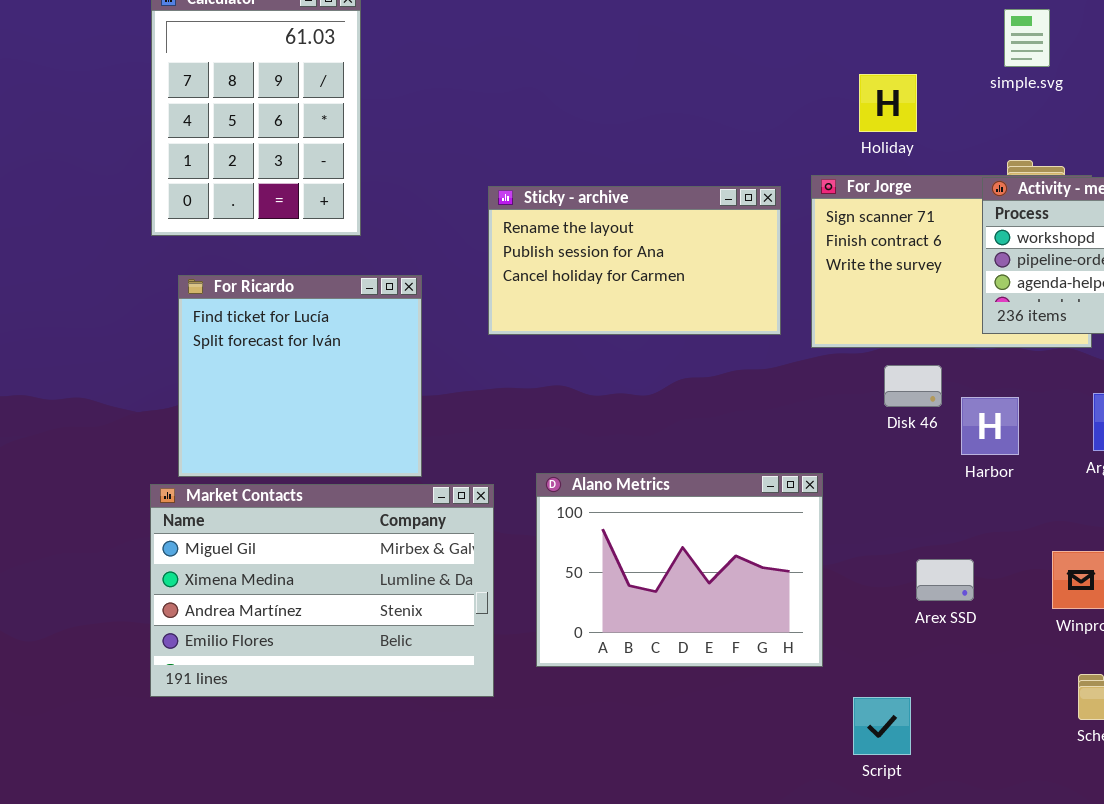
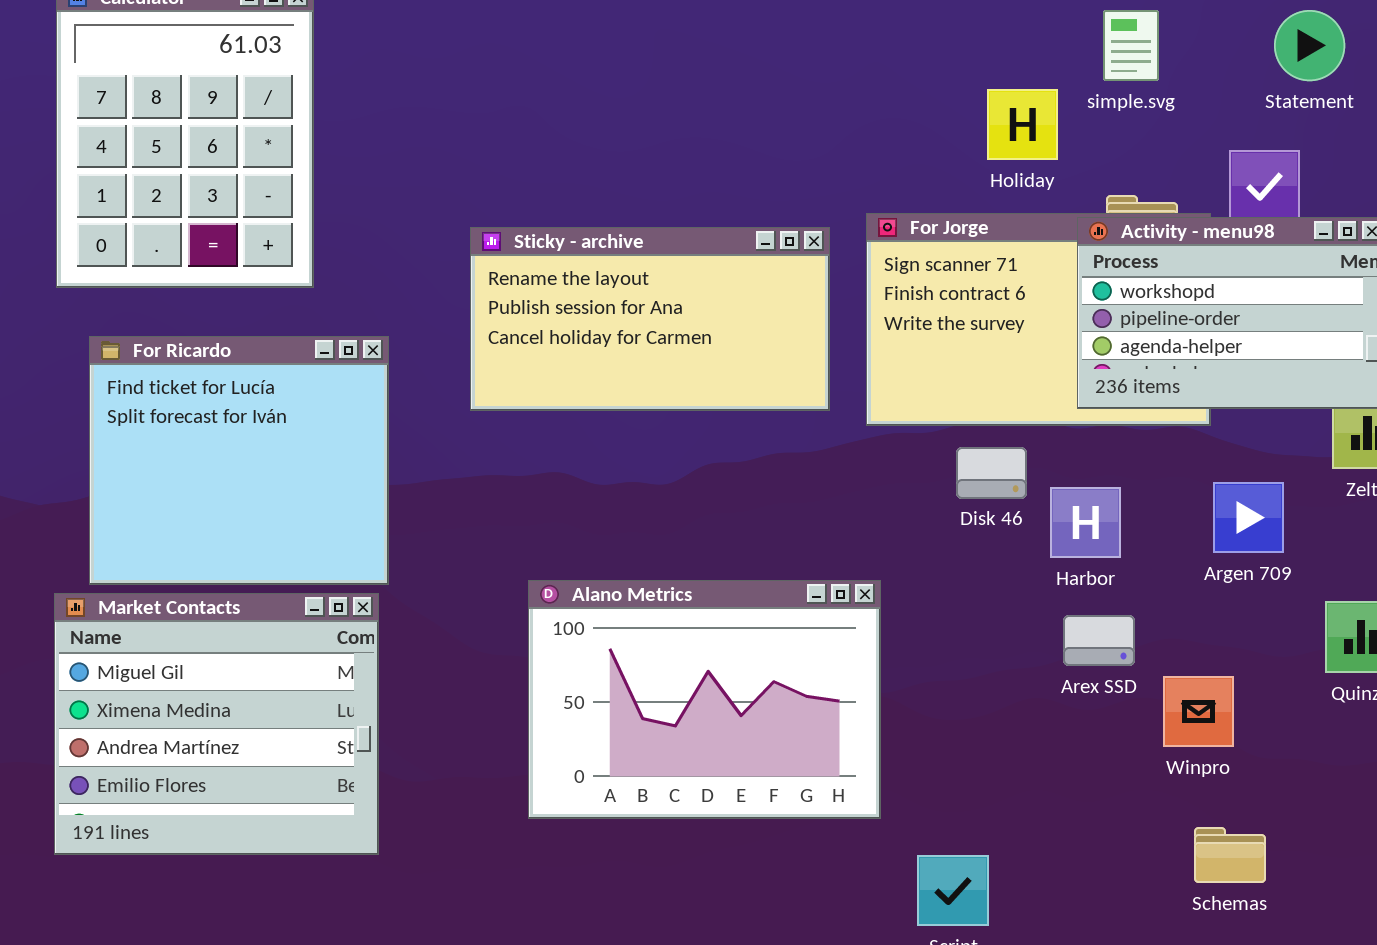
Holiday: [859,74,917,132] -> [987,89,1058,160], moved
Market Contacts: [150,484,494,697] -> [54,593,379,855], resized
Arex SSD: [916,559,974,601] -> [1063,615,1135,666], moved

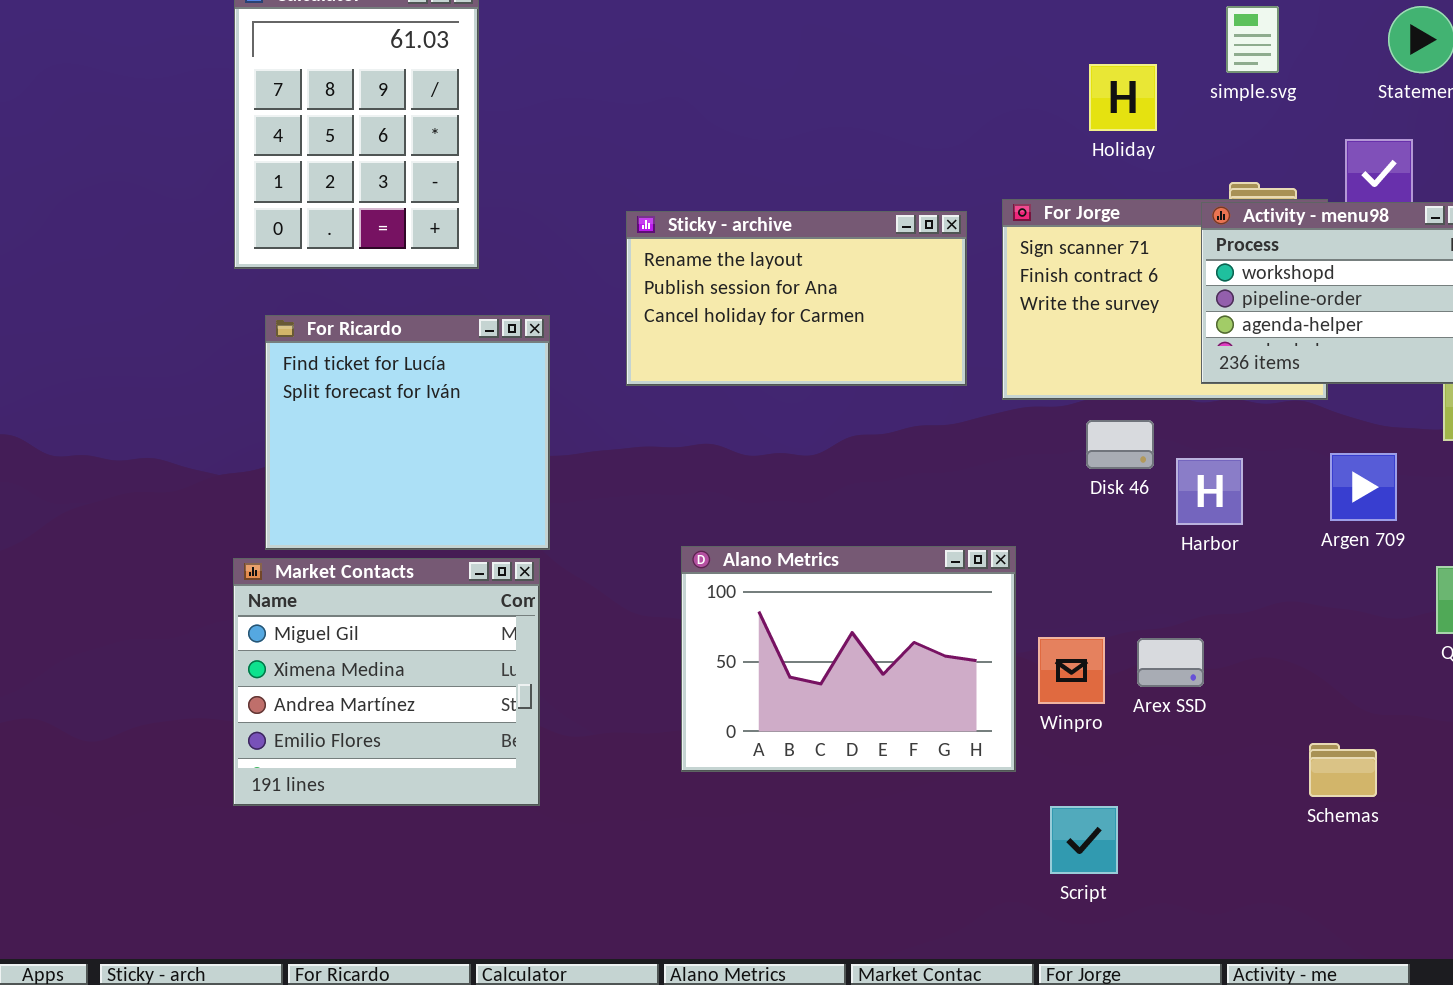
Holiday: [987,89,1058,160] -> [1089,64,1157,131], moved
Arex SSD: [1063,615,1135,666] -> [1137,638,1204,687], moved
Winpro: [1163,676,1234,747] -> [1038,637,1105,704], moved
Schemas: [1194,827,1266,883] -> [1309,743,1377,797], moved

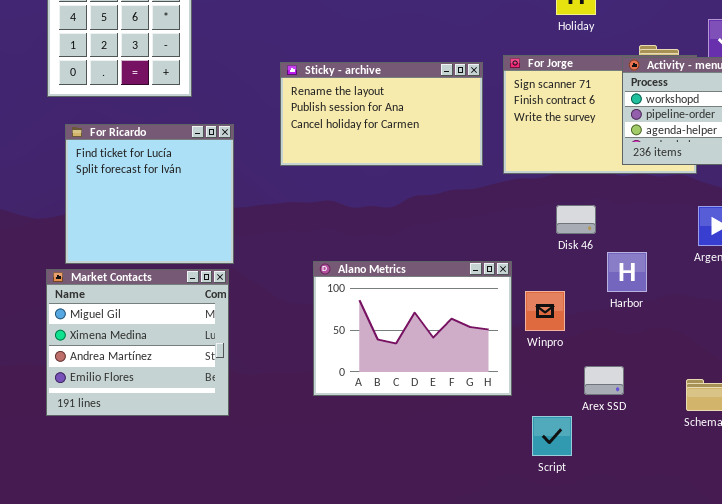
Disk 46: [1086,420,1154,469] -> [556,205,596,234], moved
Harbor: [1176,458,1243,525] -> [607,252,647,292], moved
Winpro: [1038,637,1105,704] -> [525,291,565,331], moved
Arex SSD: [1137,638,1204,687] -> [584,366,624,395], moved

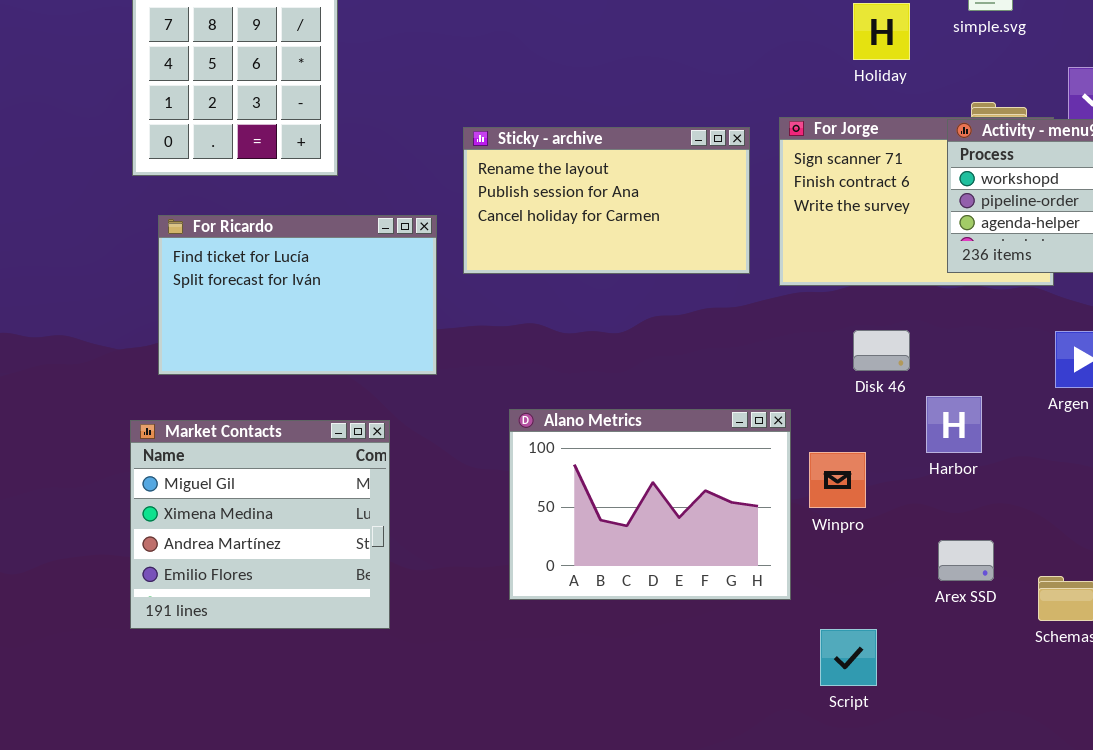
For Ricardo: [65,124,234,264] -> [158,215,437,375], resized
Arex SSD: [584,366,624,395] -> [938,540,994,581], moved

